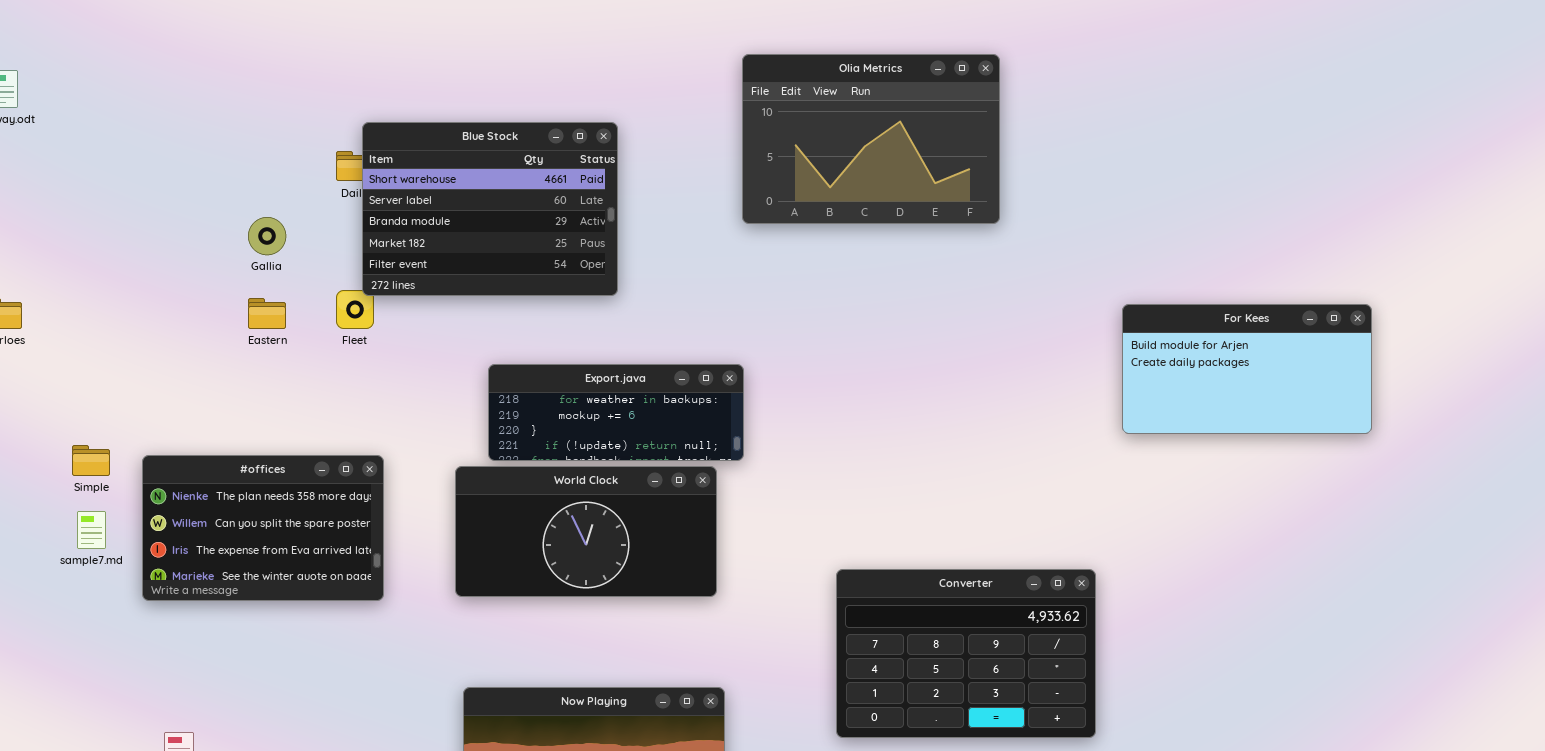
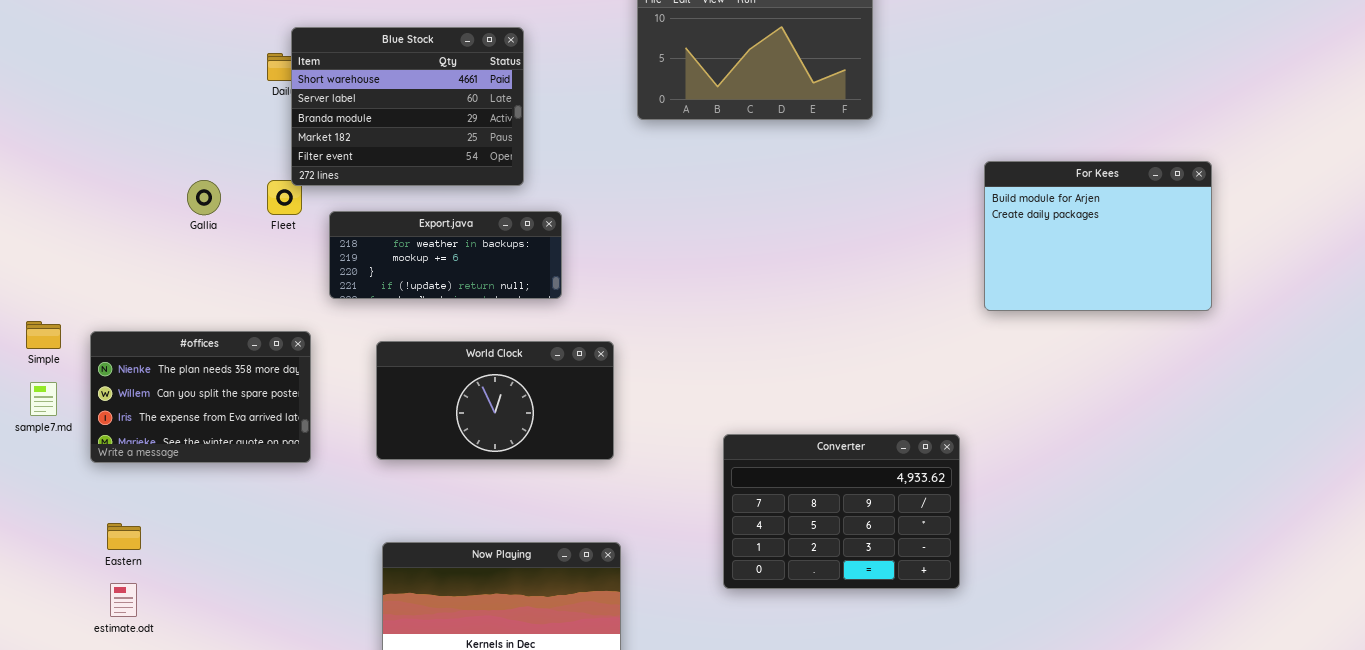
Gallia: [248,217,286,255] -> [187,180,221,215], moved
Eastern: [248,298,286,329] -> [107,523,141,550], moved
For Kees: [1122,304,1372,434] -> [984,161,1212,311], resized
Export.java: [488,364,744,461] -> [329,211,562,299], moved

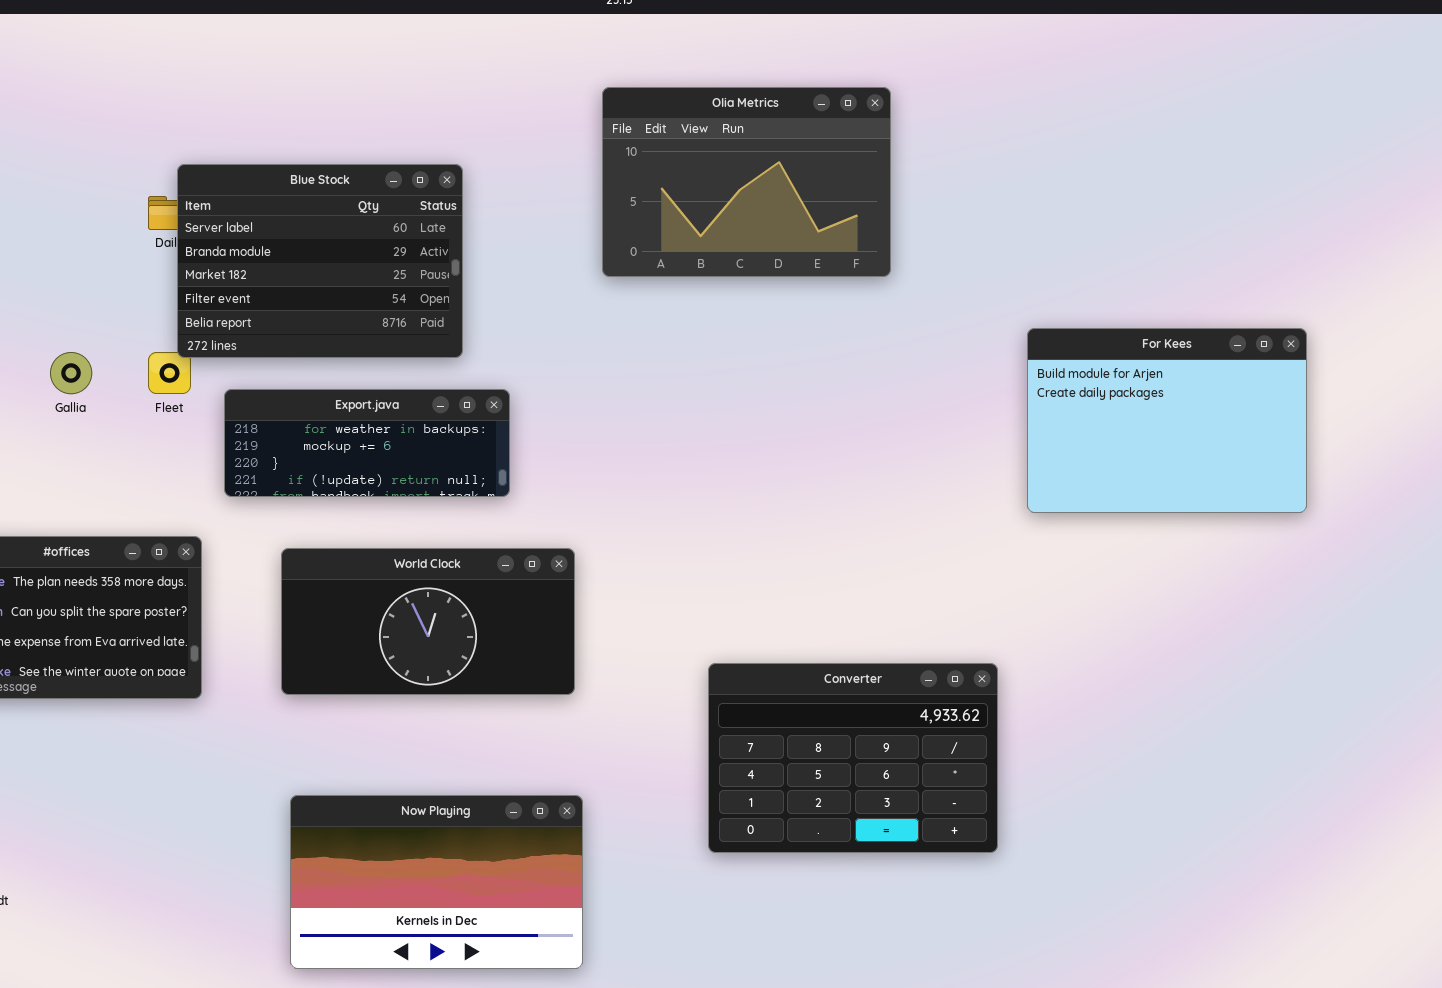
Blue Stock: [291,27,524,186] -> [177,164,463,358], scrolled down 1 row

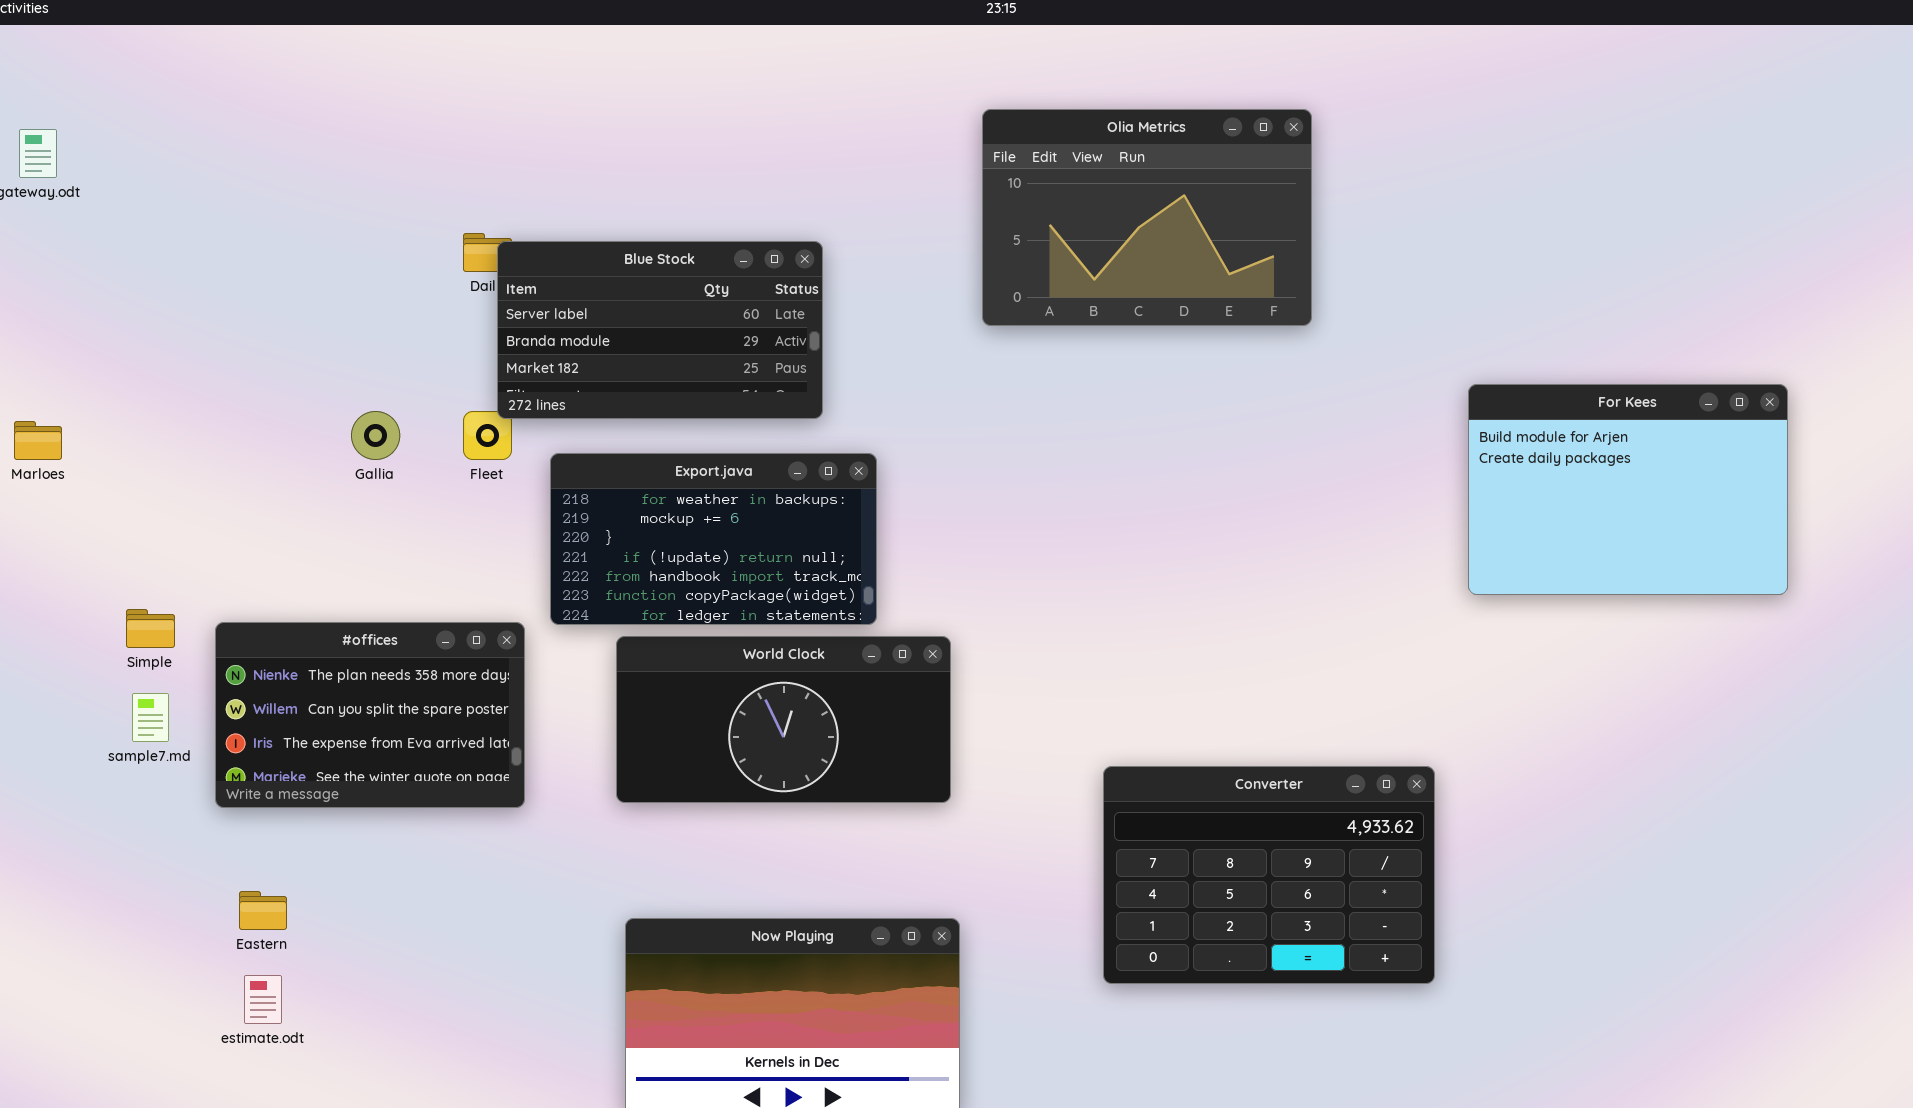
Blue Stock: [177,164,463,358] -> [497,241,823,419], resized
Export.java: [224,389,510,497] -> [550,453,877,625], resized

